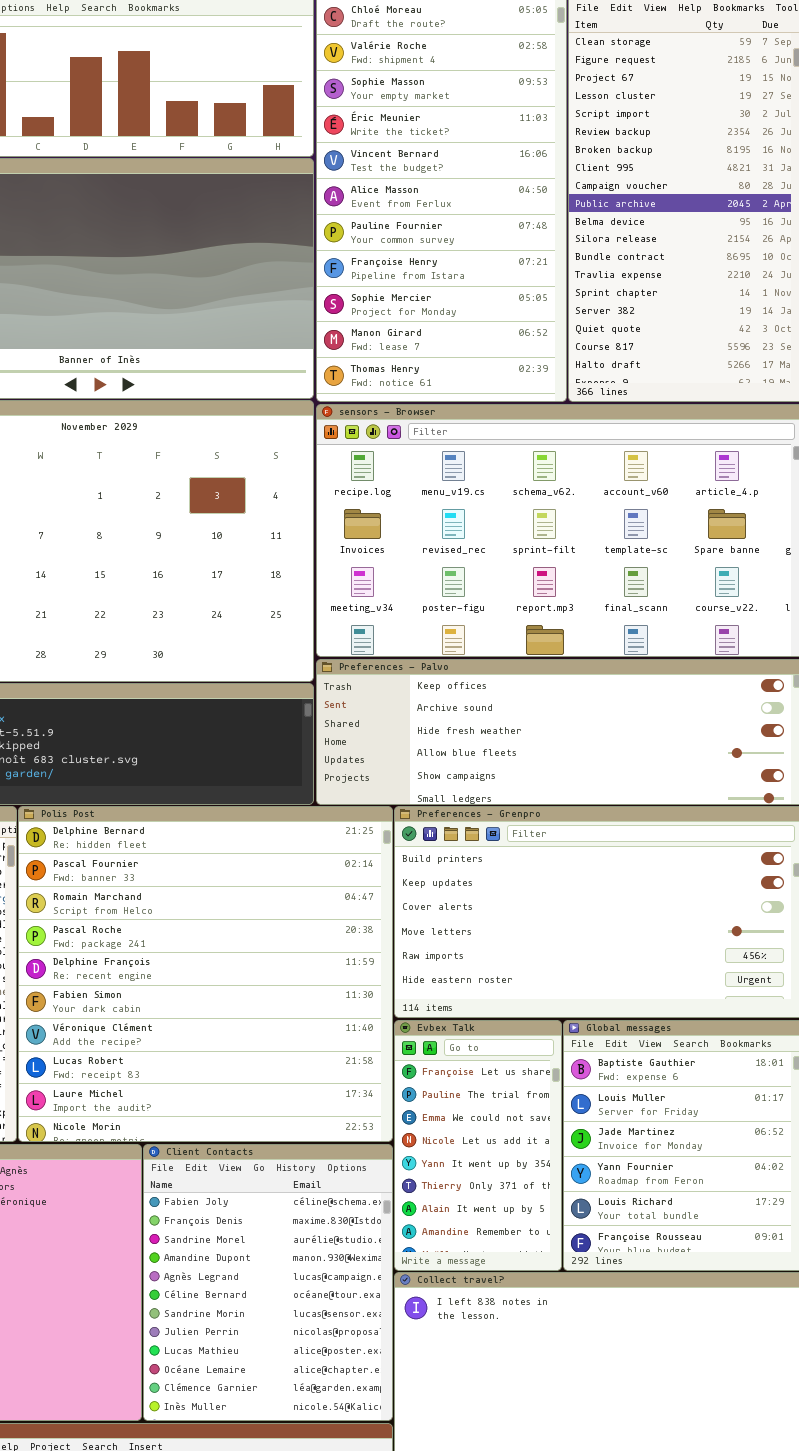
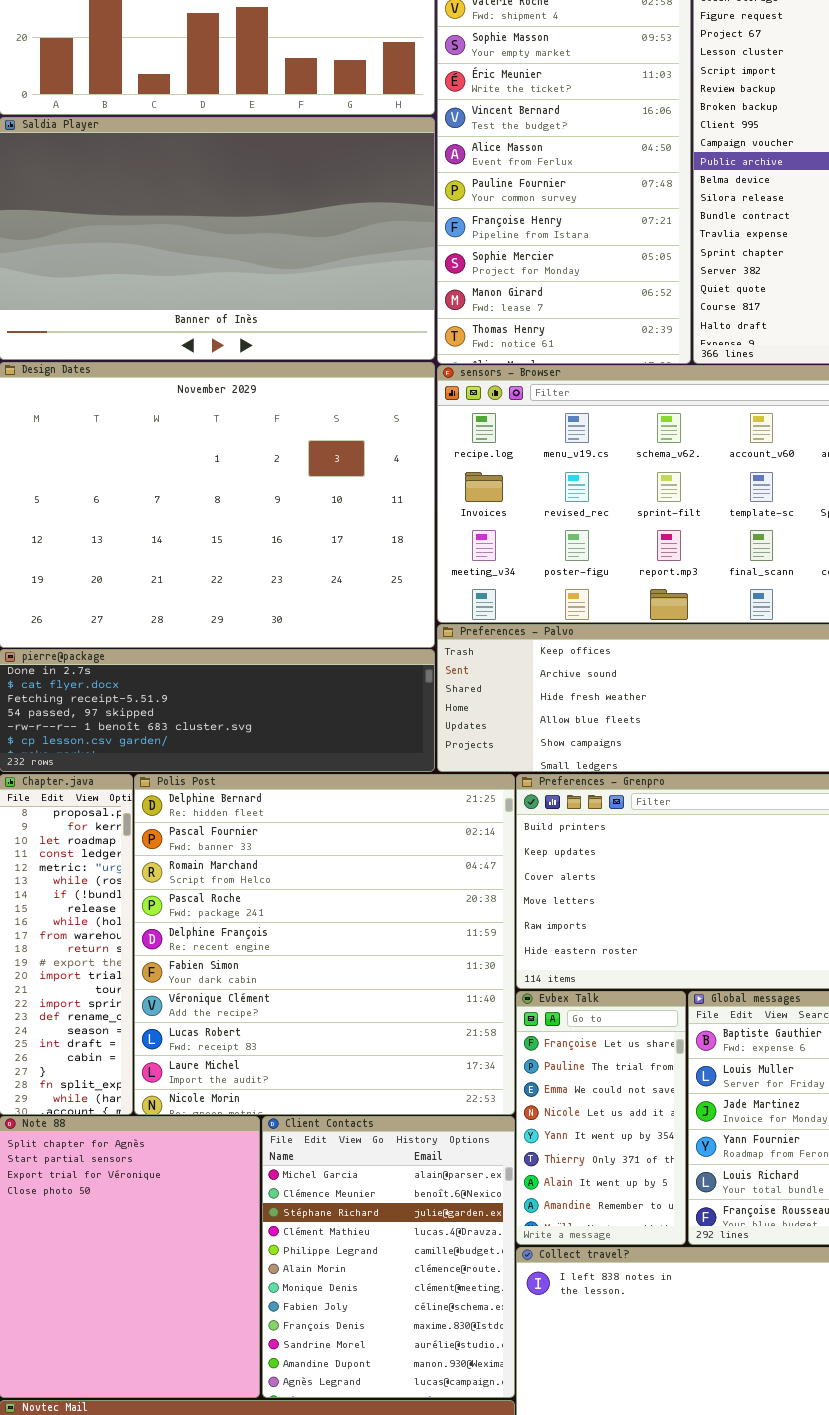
Client Contacts: [143,1144,393,1421] -> [262,1116,515,1398], scrolled up 7 rows

